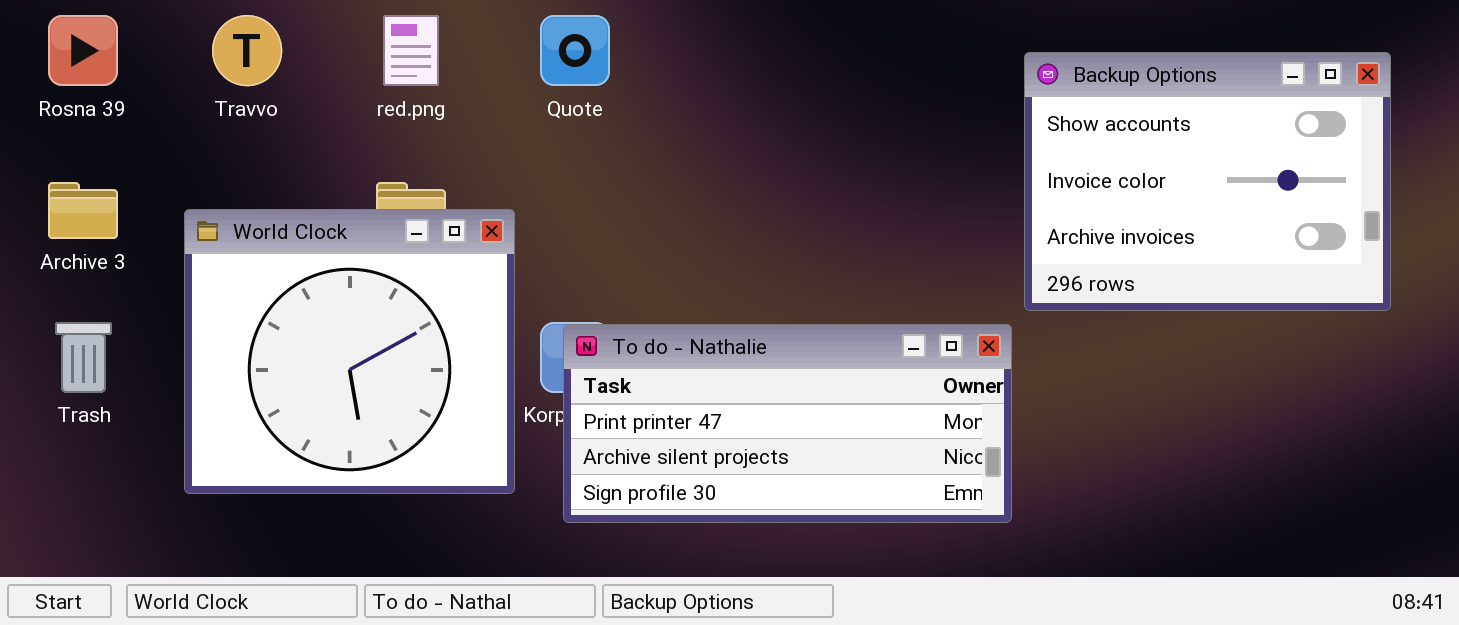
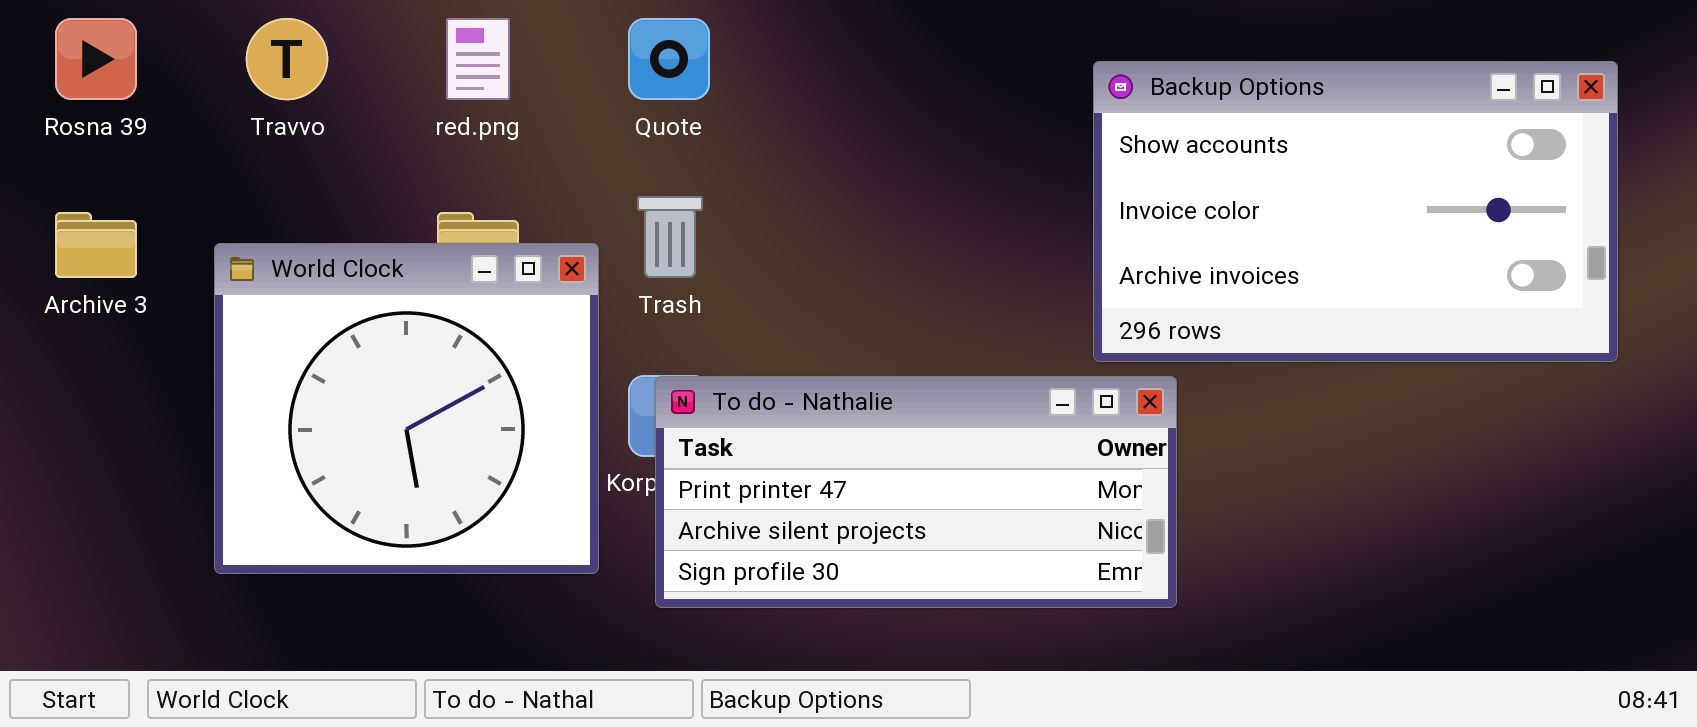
Backup Options: [1024,52,1391,311] -> [1093,61,1618,362], resized
Trash: [55,322,112,393] -> [637,196,703,278], moved

